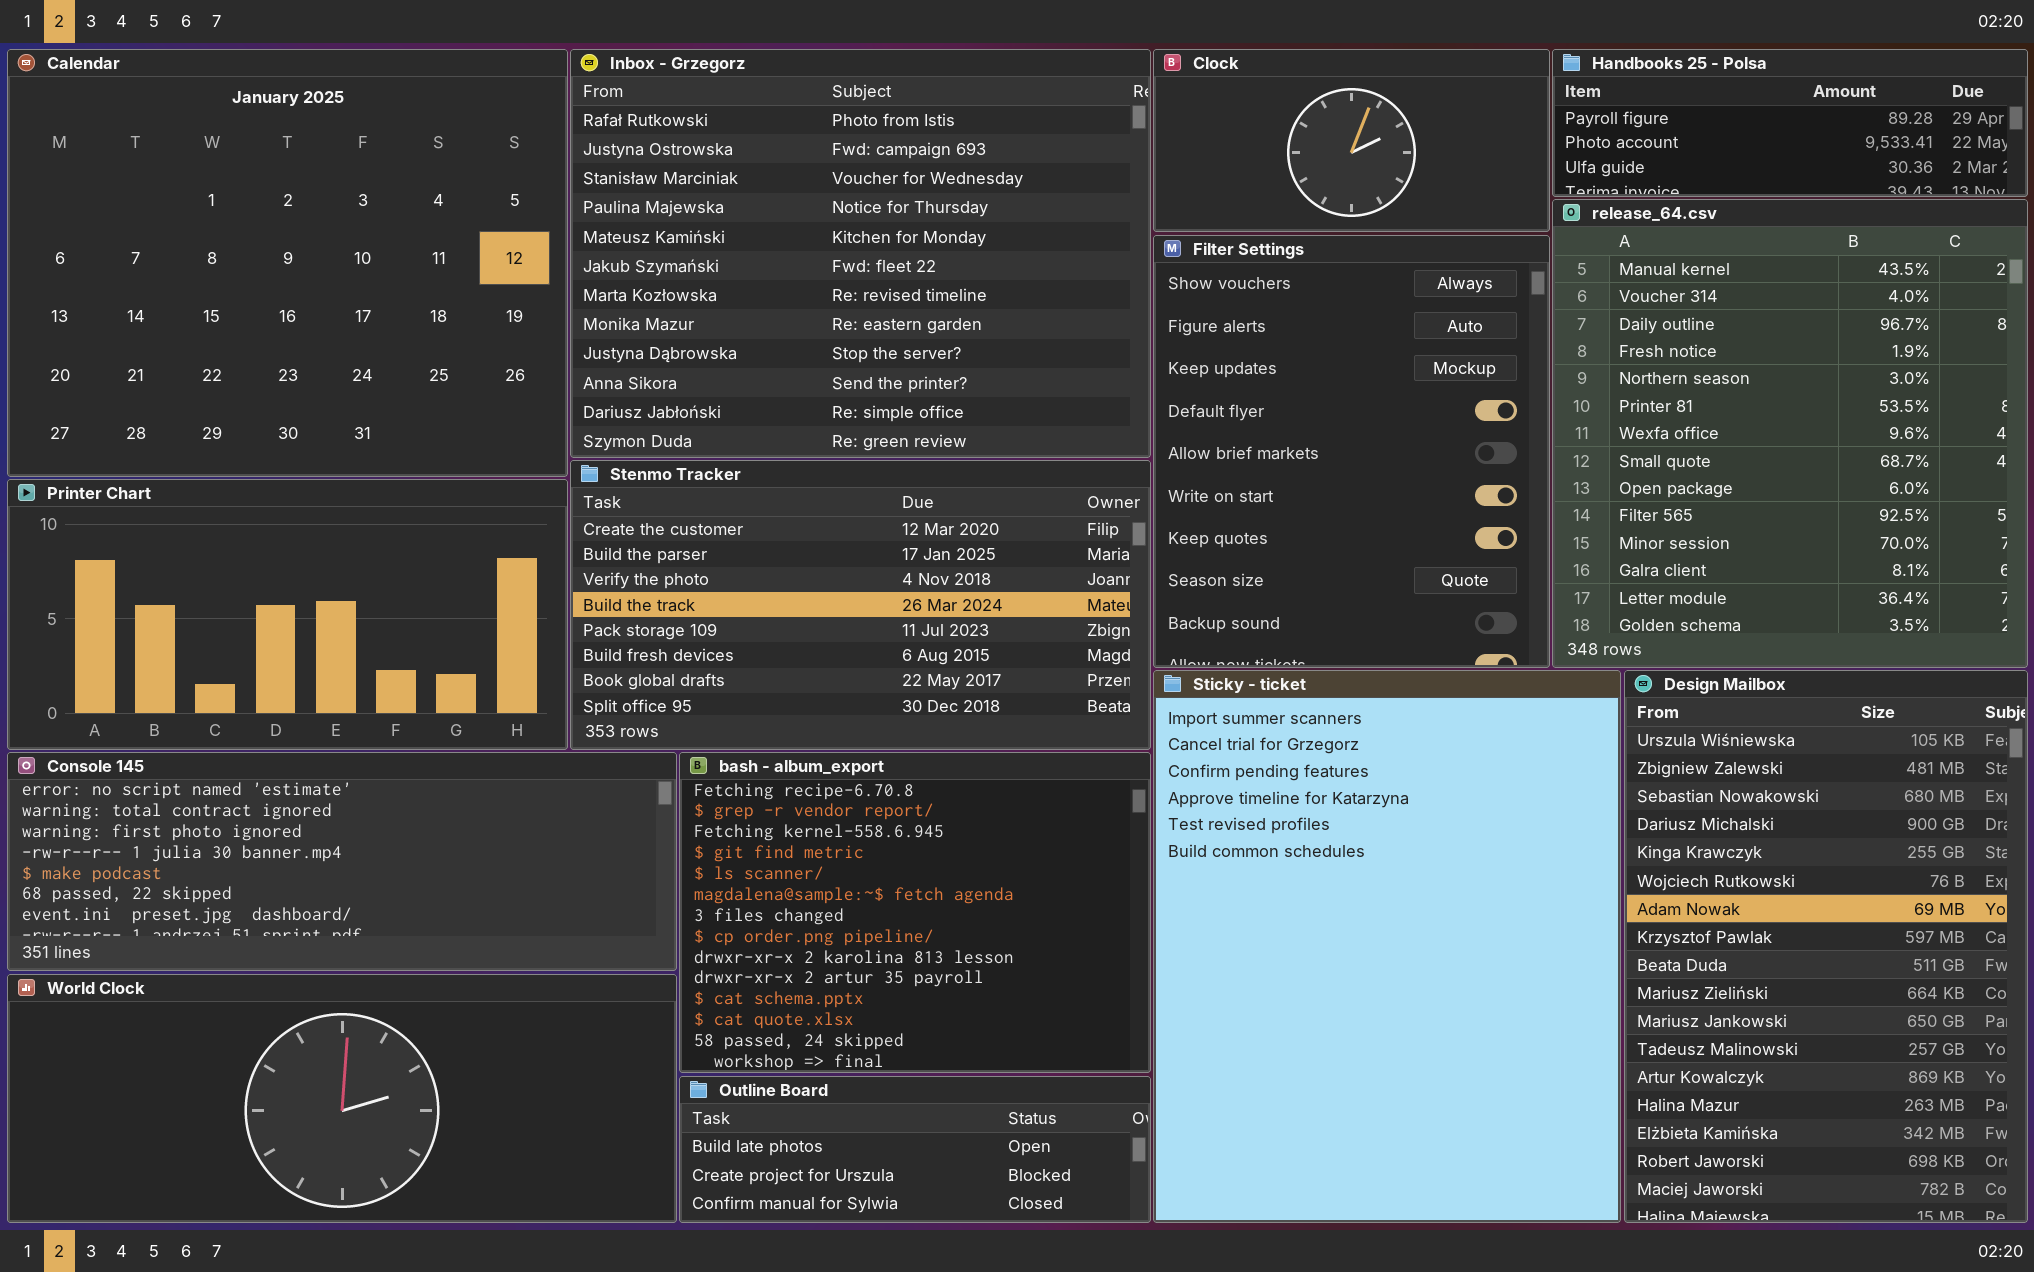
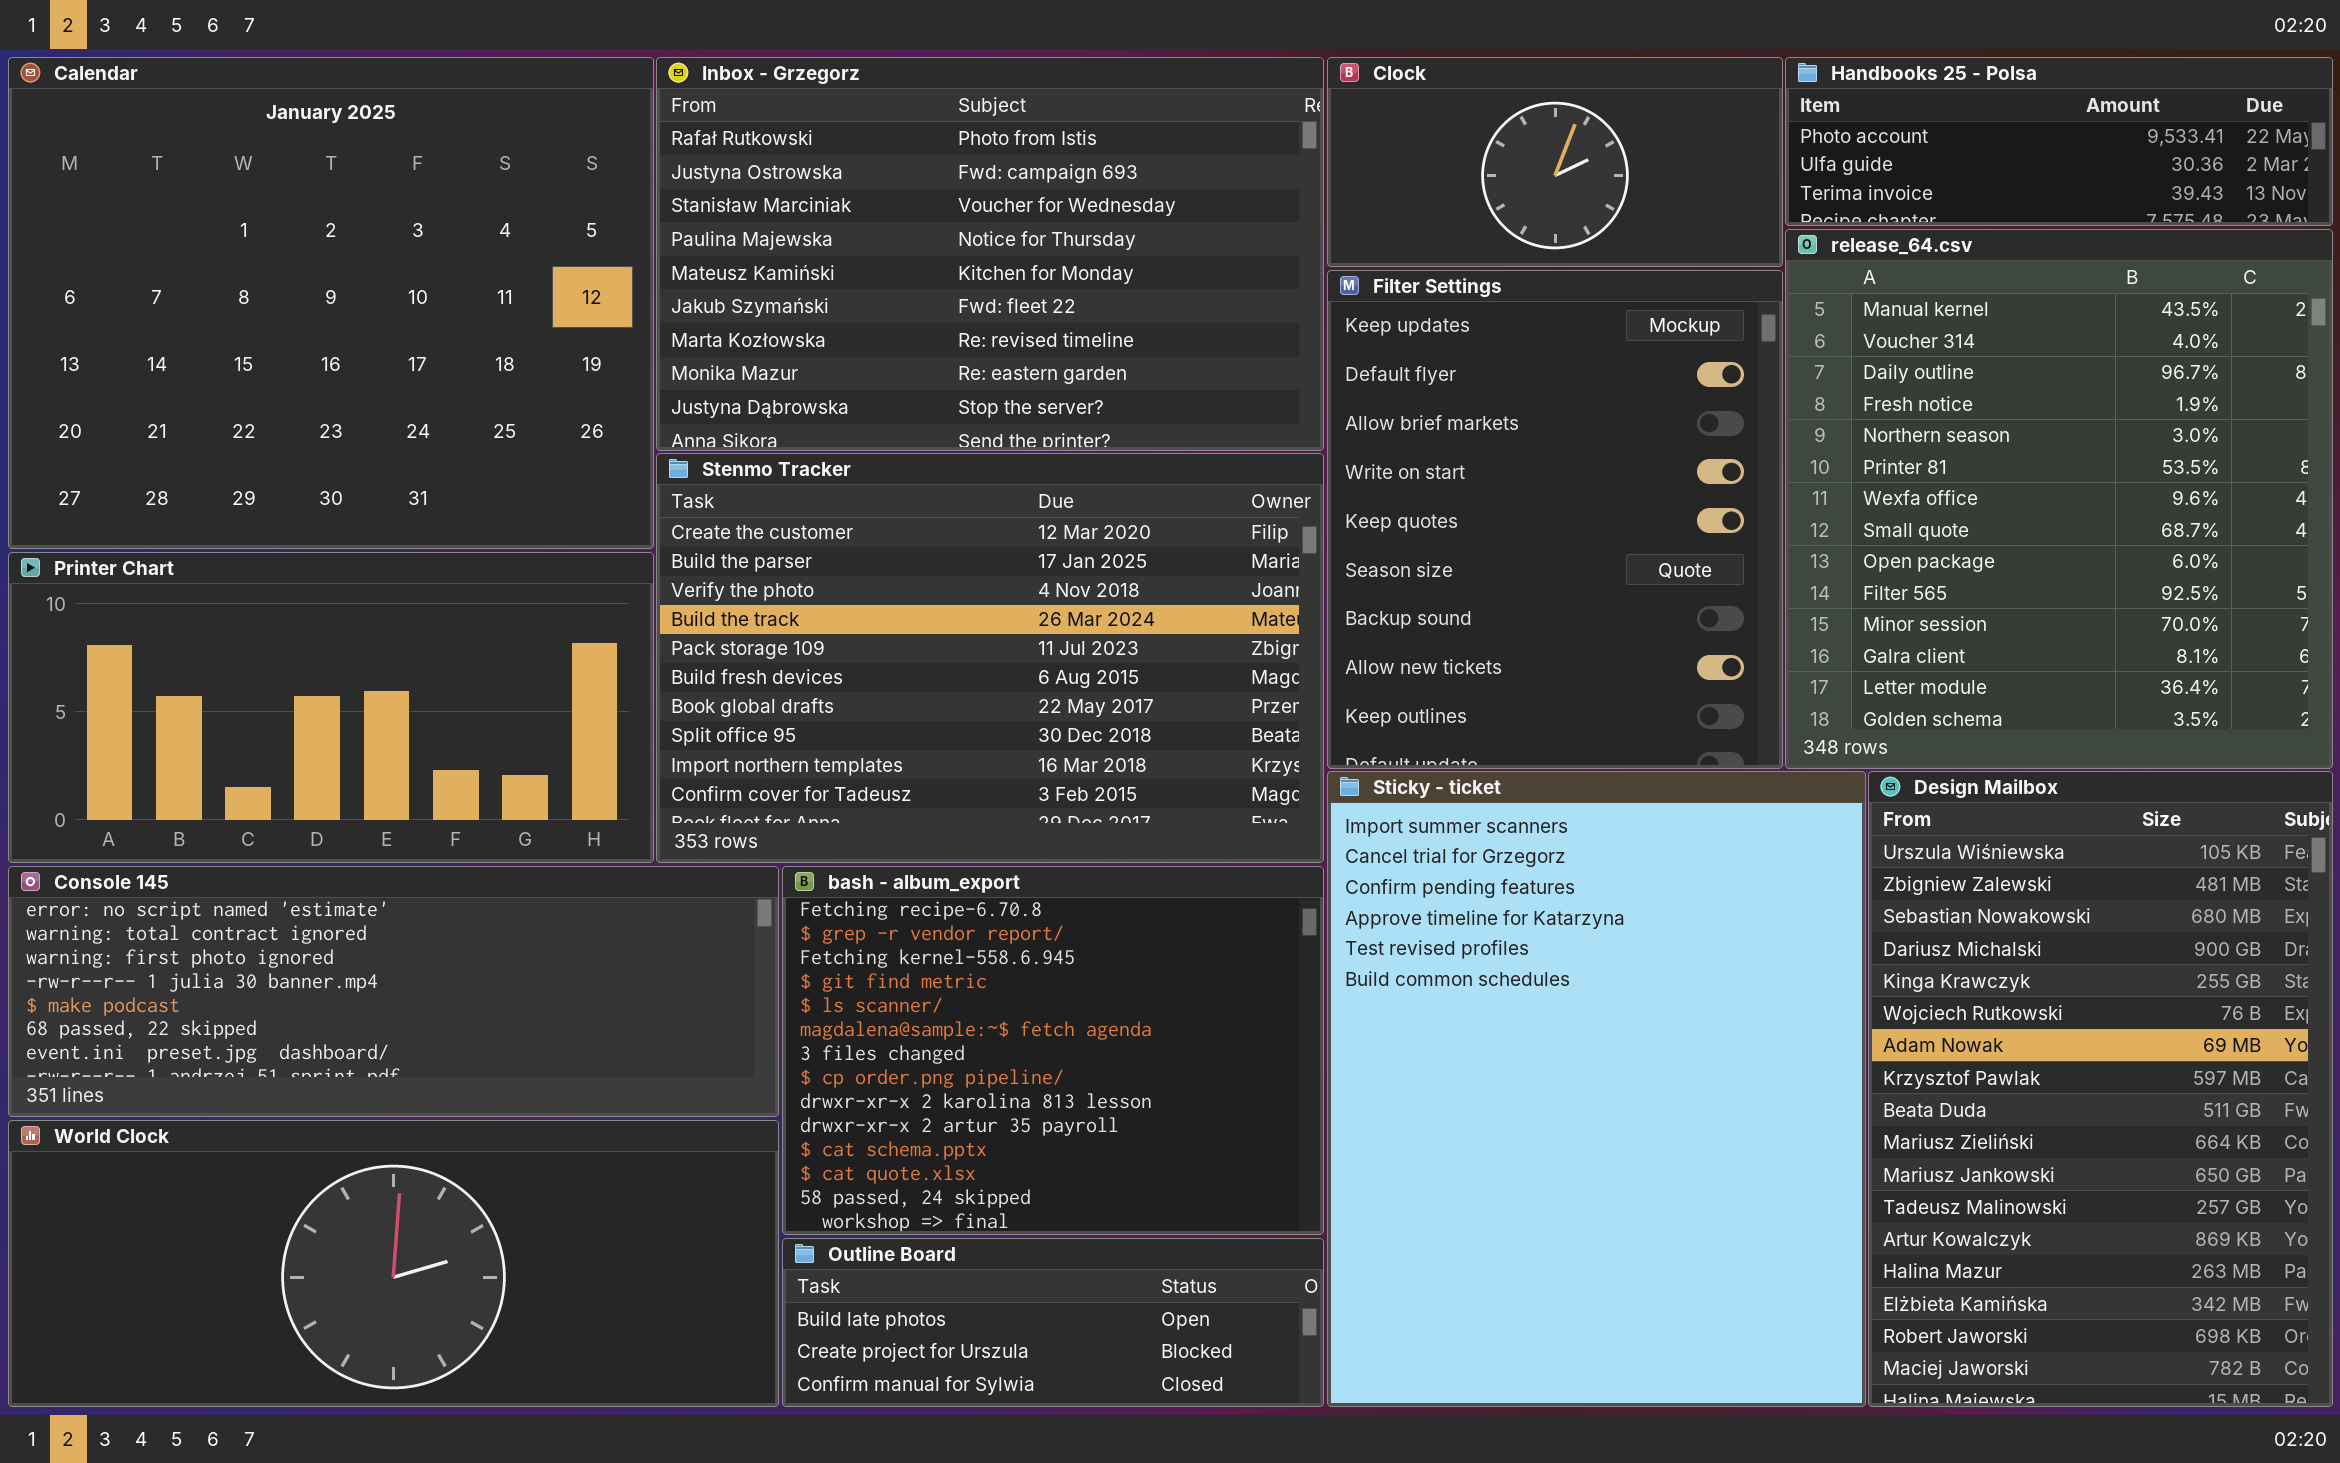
Inbox - Grzegorz: [570,49,1151,458] -> [656,57,1324,451], resized
Handbooks 25 - Polsa: [1552,49,2028,197] -> [1785,57,2333,226], scrolled down 1 row
Filter Settings: [1153,235,1550,668] -> [1327,270,1783,769], scrolled down 2 rows
Stenmo Tracker: [570,460,1151,750] -> [656,453,1324,863], resized

